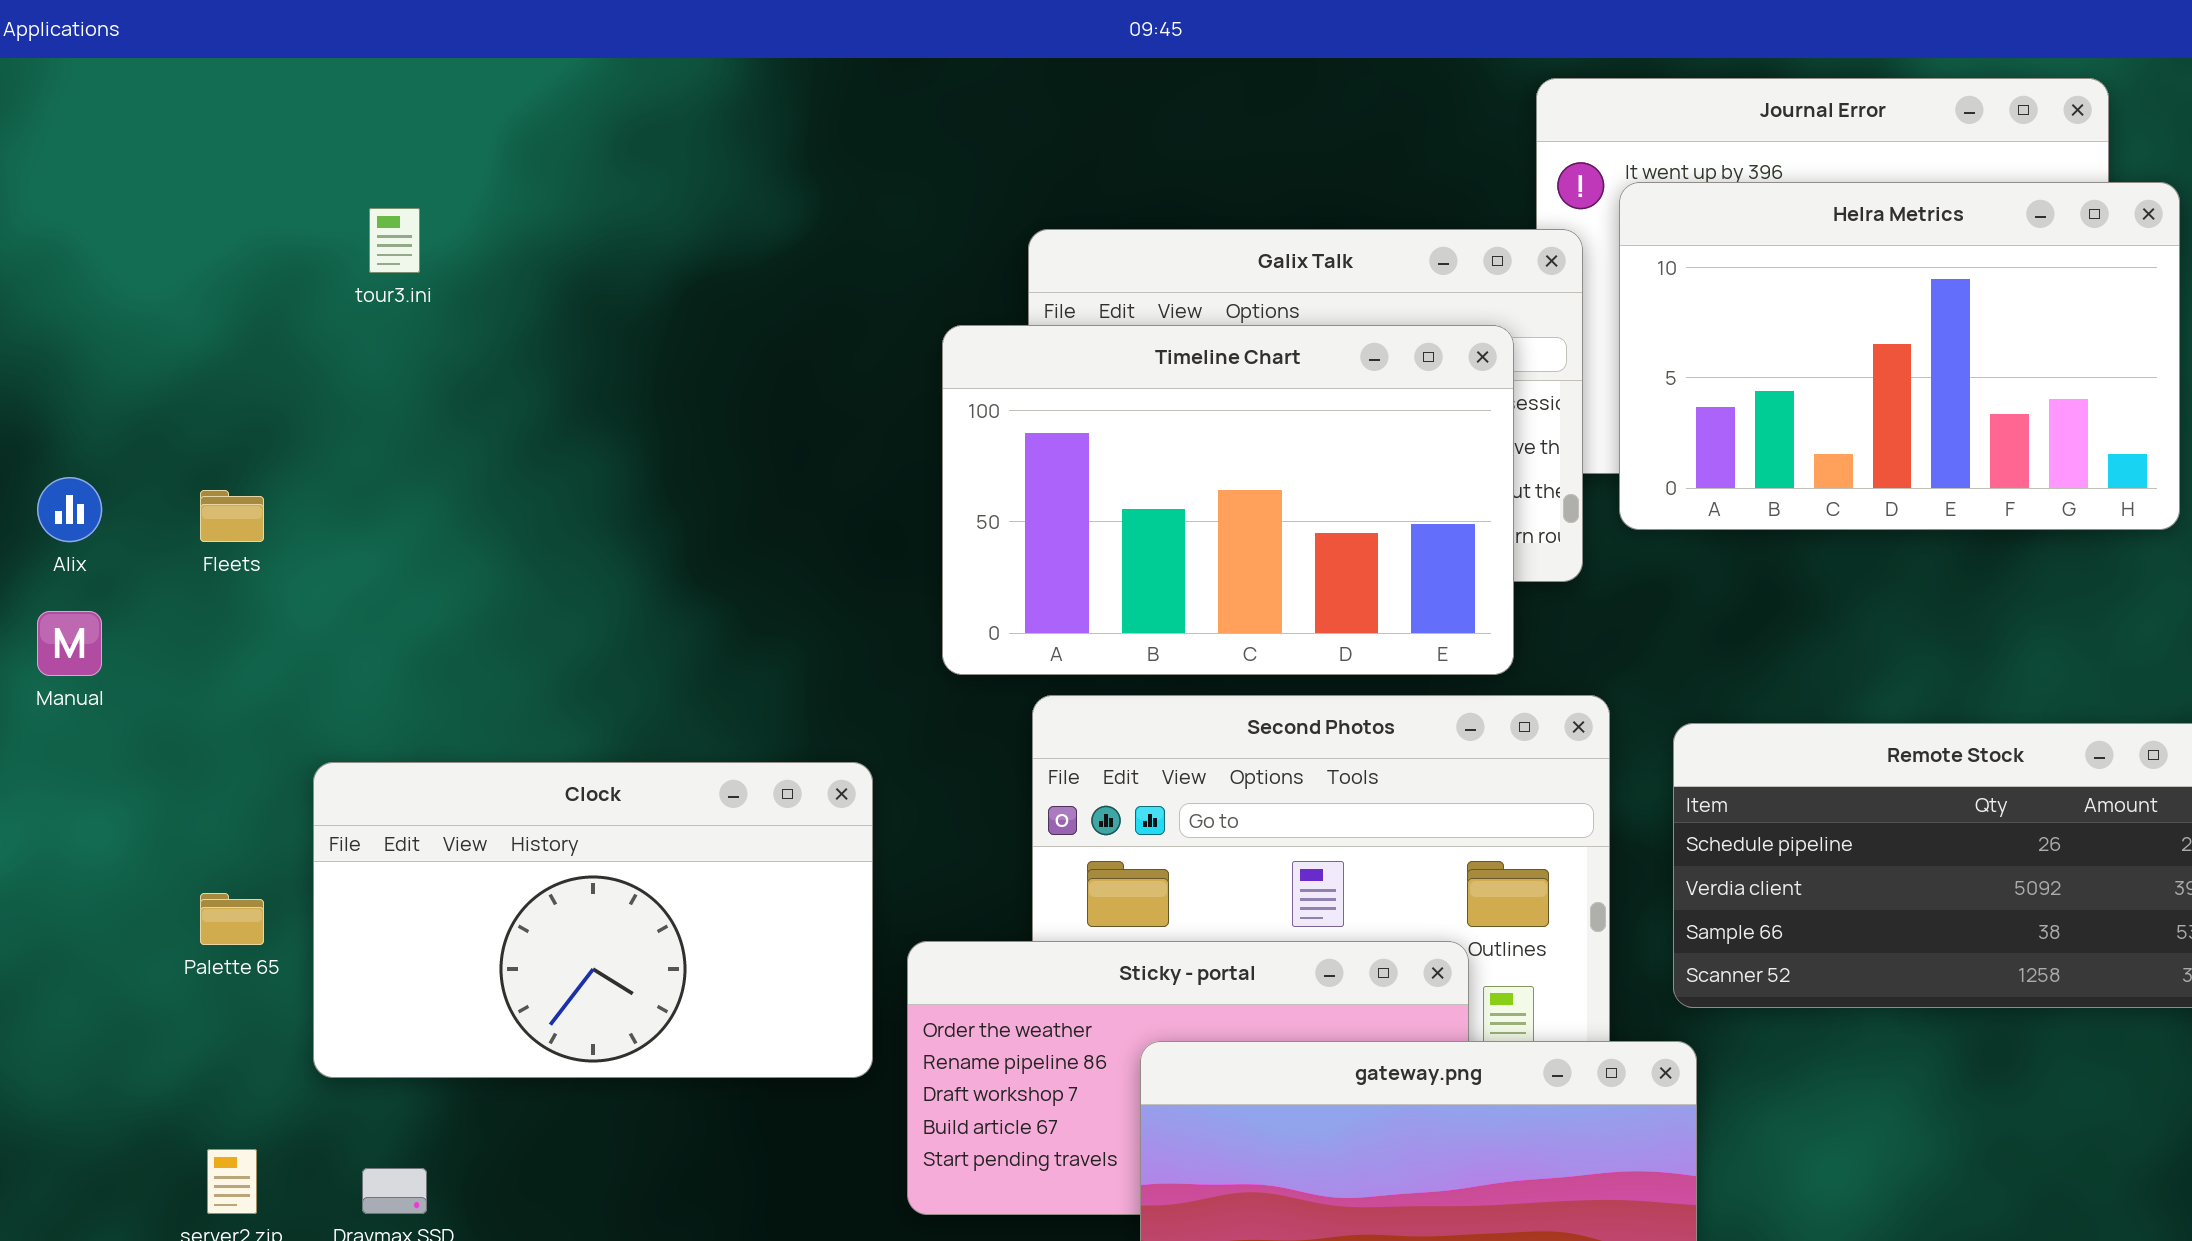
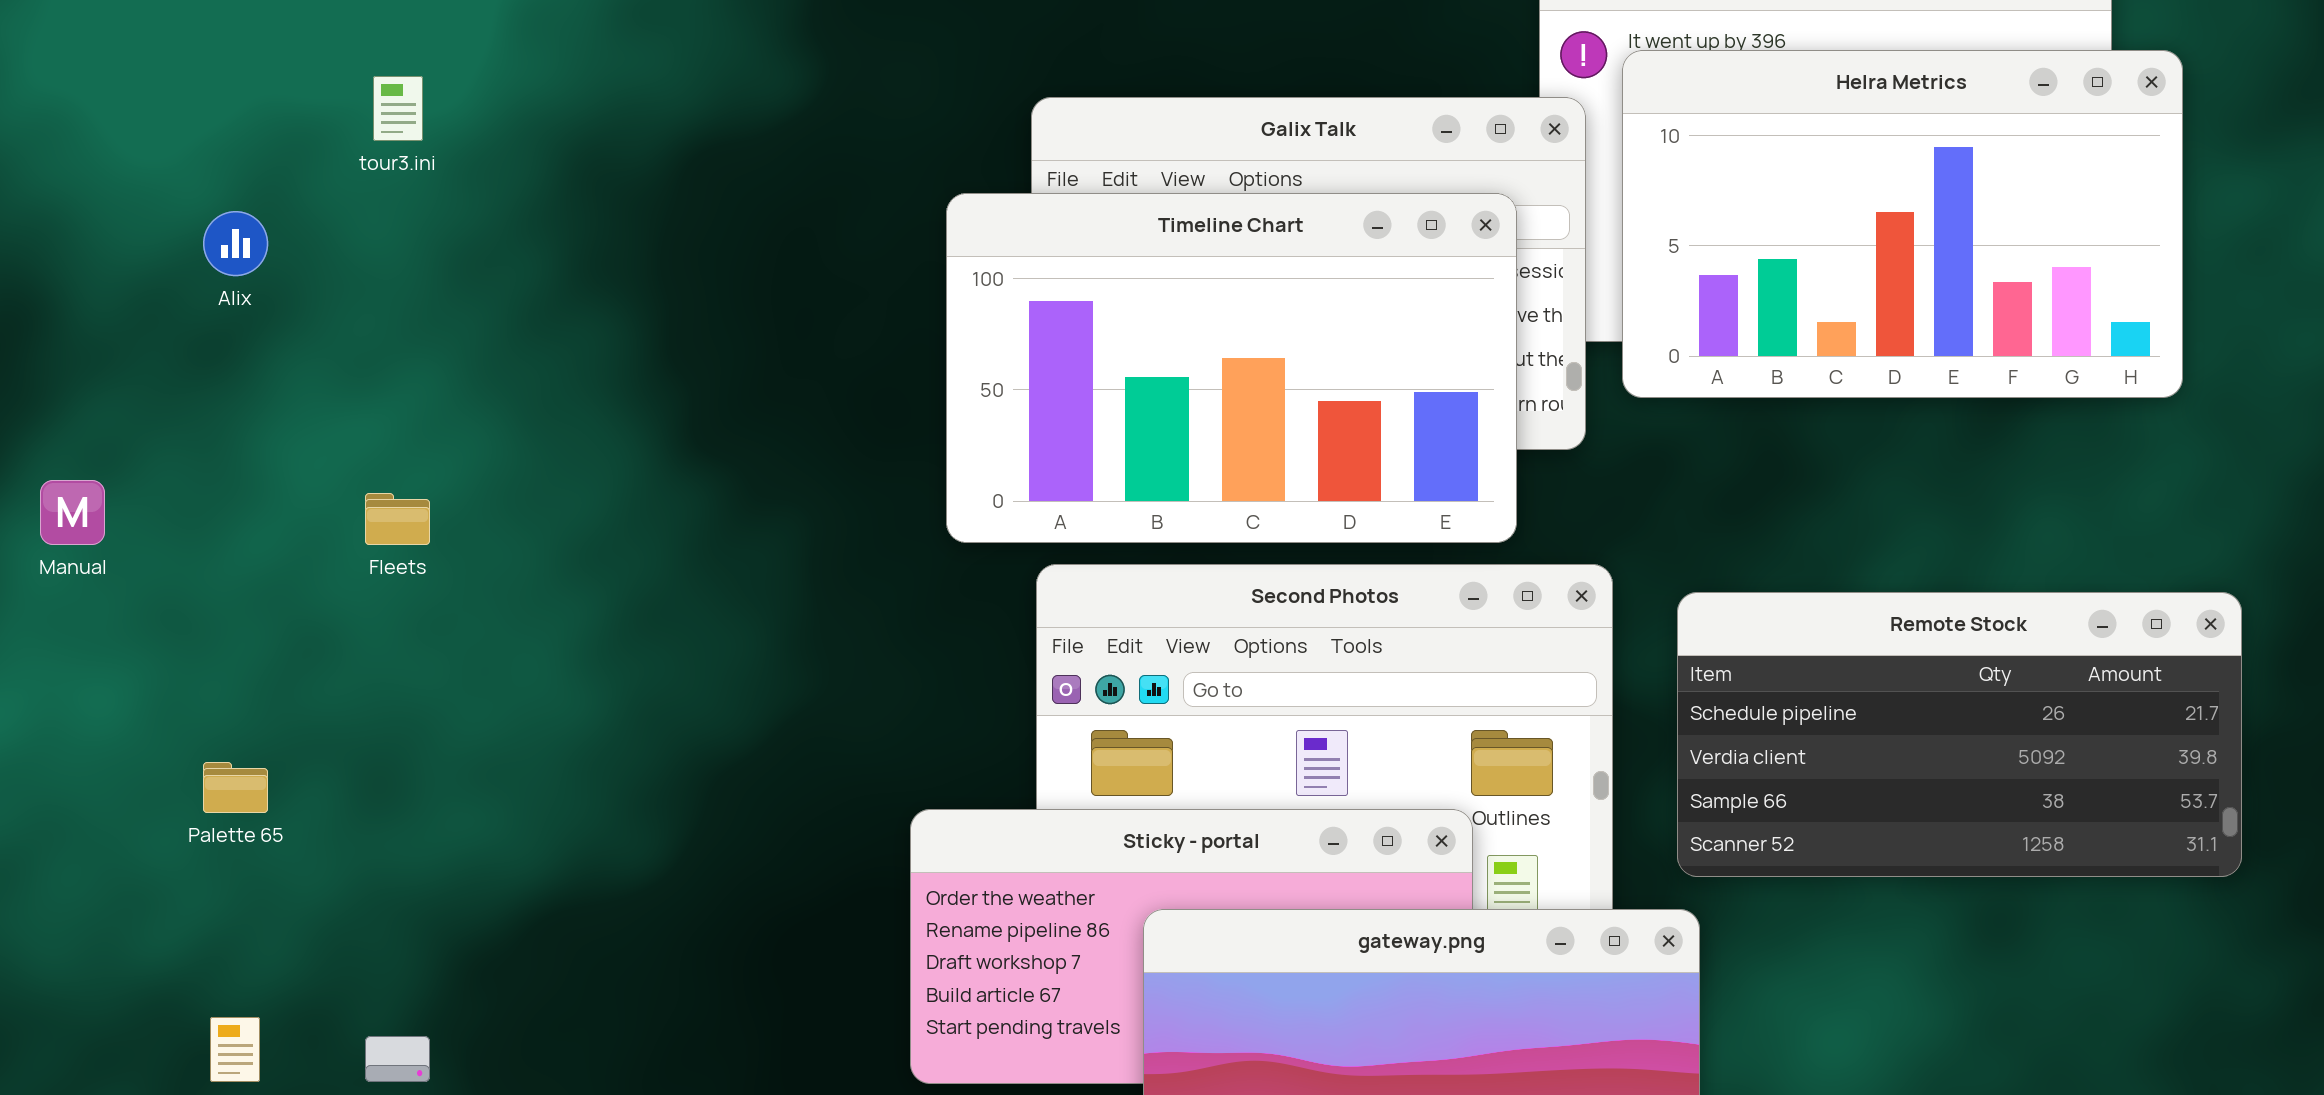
Alix: [37,477,102,542] -> [203,211,268,276], moved
Fleets: [200,490,264,542] -> [365,493,430,545], moved
Clock: [313,762,873,1078] -> none, closed

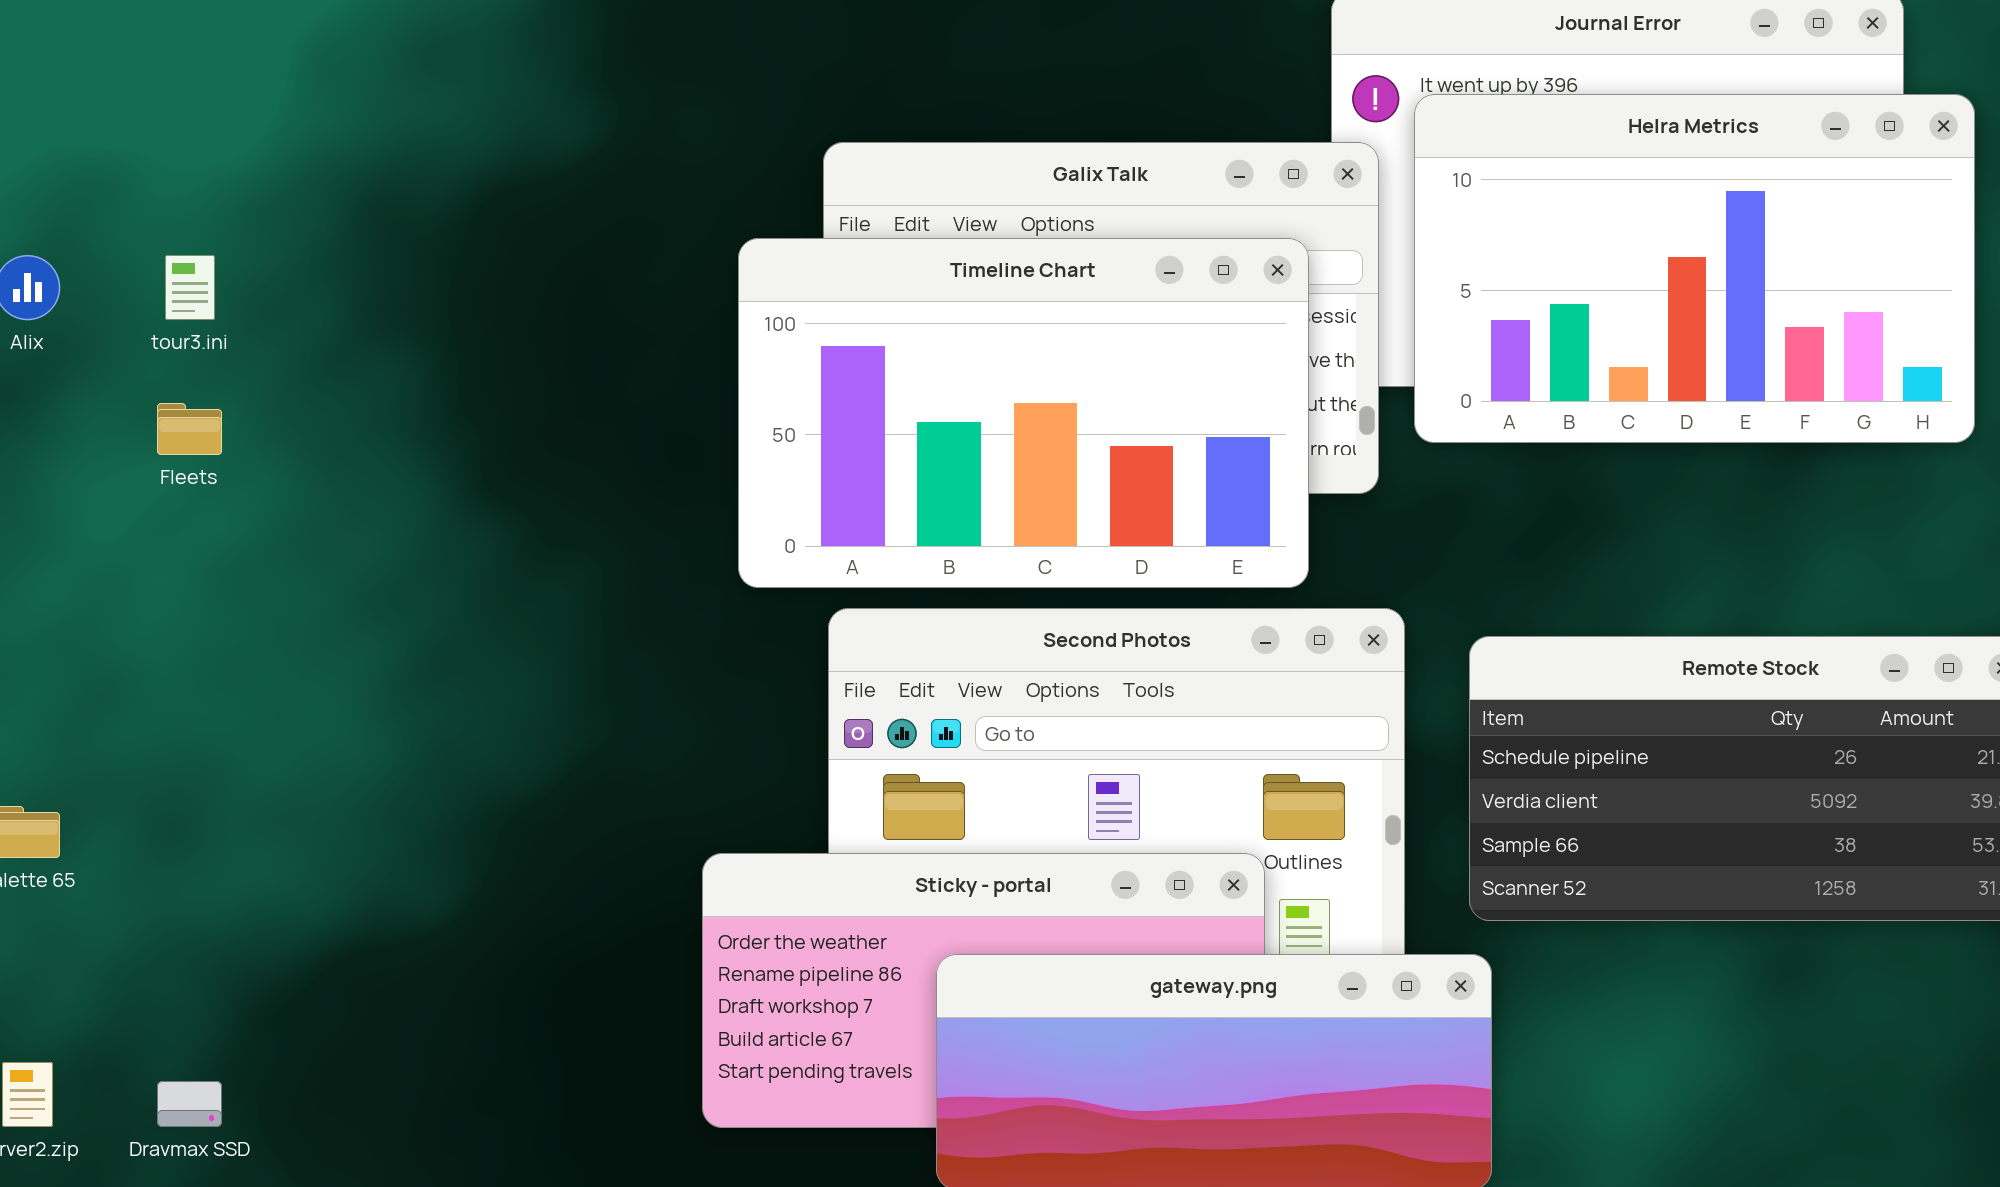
tour3.ini: [373,76,423,141] -> [165,255,215,320], moved
Fleets: [365,493,430,545] -> [157,403,222,455], moved

